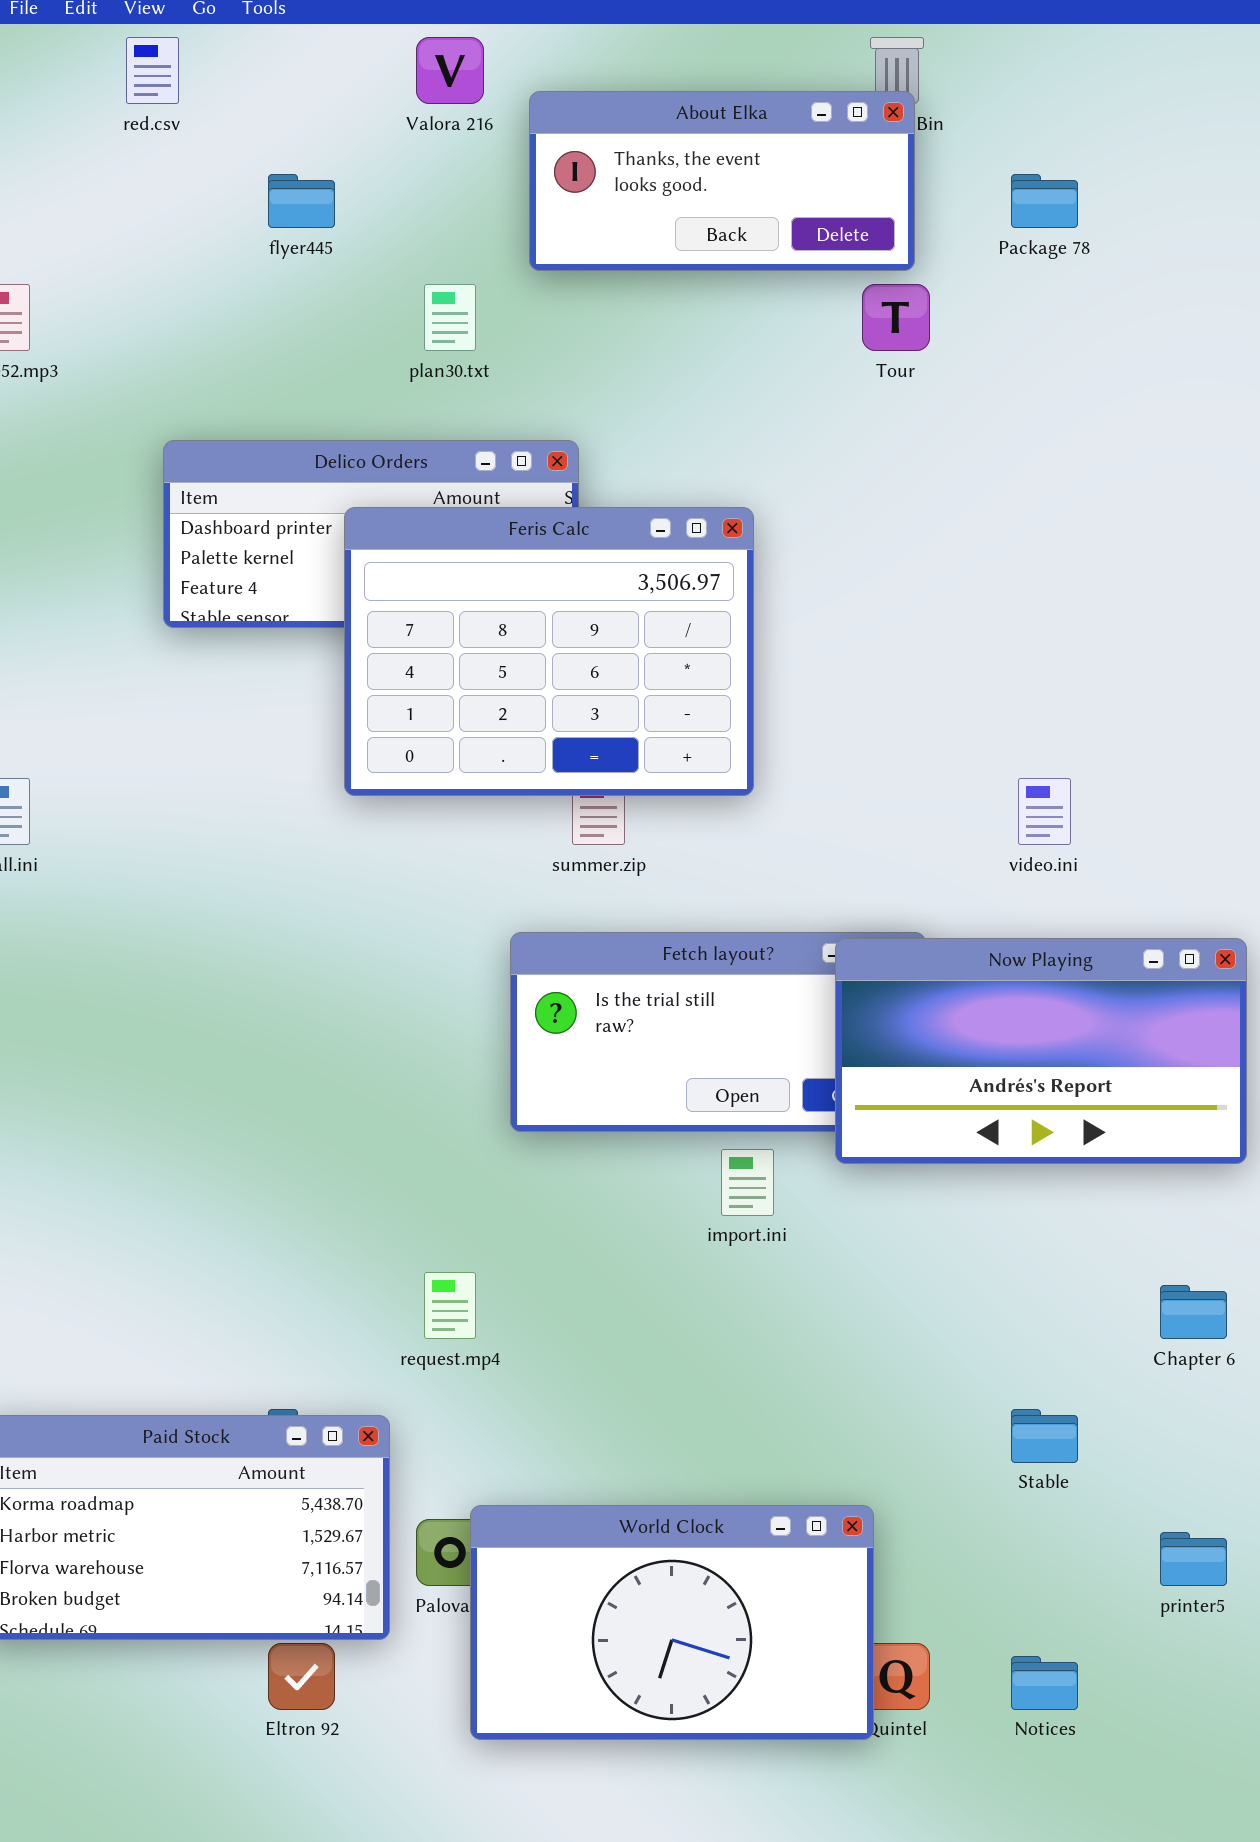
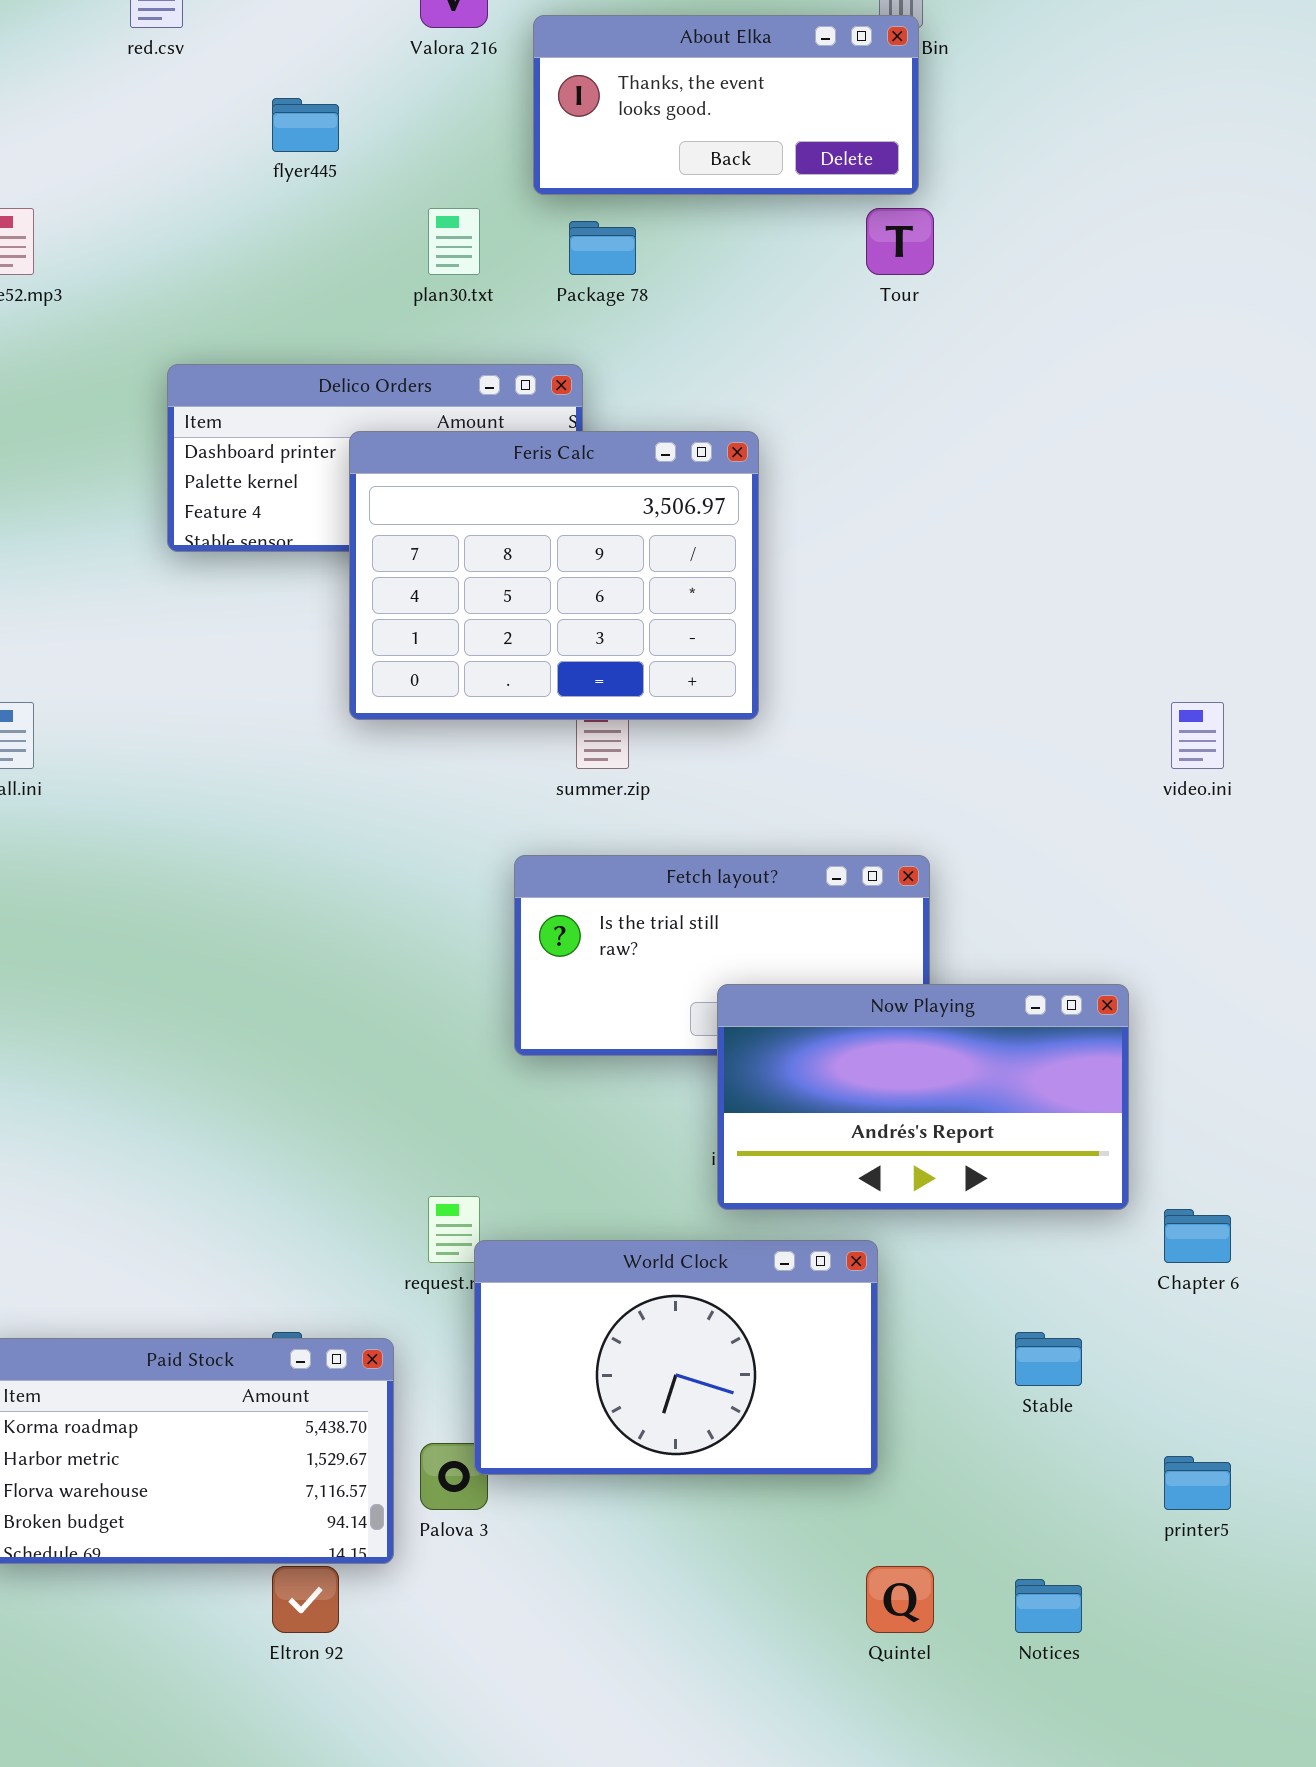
Package 78: [1011,174,1078,228] -> [569,221,636,275], moved
video.ini: [1018,778,1071,845] -> [1171,702,1224,769], moved
Now Playing: [835,938,1247,1164] -> [717,984,1129,1210], moved
World Clock: [470,1505,874,1740] -> [474,1240,878,1475], moved

